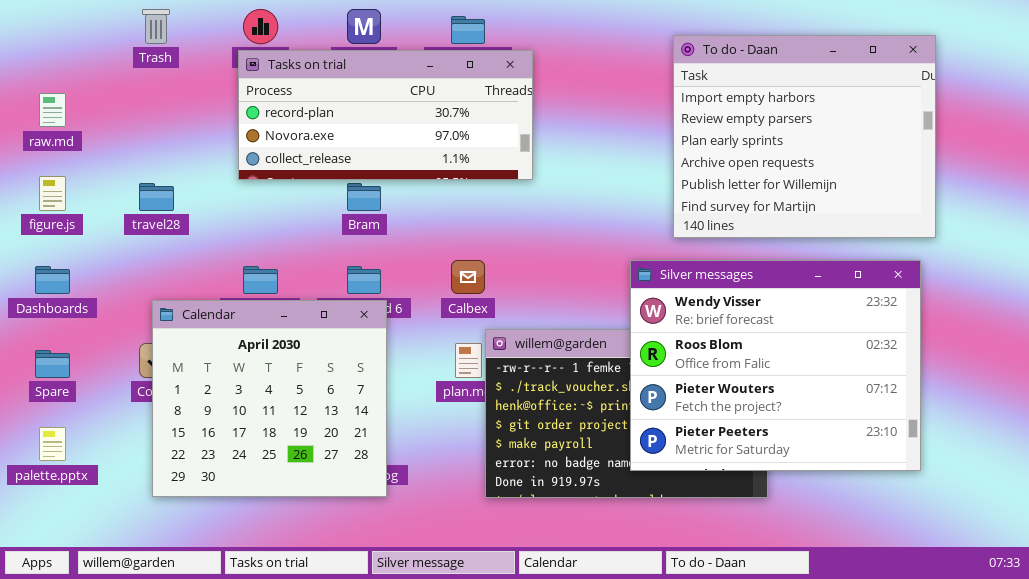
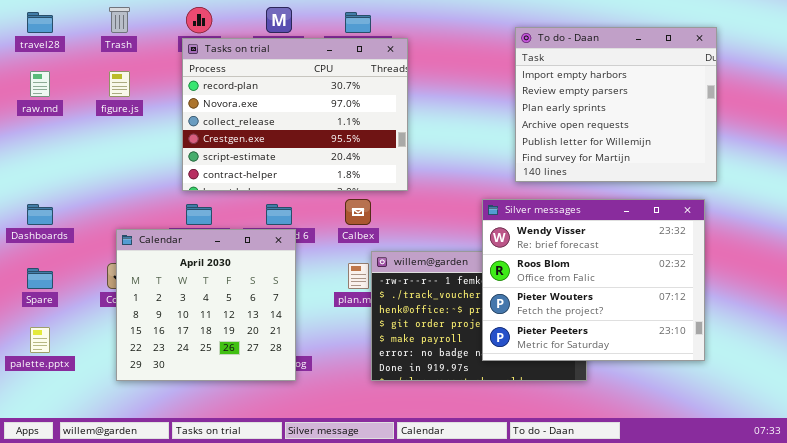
Tasks on trial: [238,50,533,180] -> [182,38,408,191], resized
figure.js: [39,176,66,211] -> [109,71,130,97], moved
travel28: [139,183,174,211] -> [27,12,53,33], moved

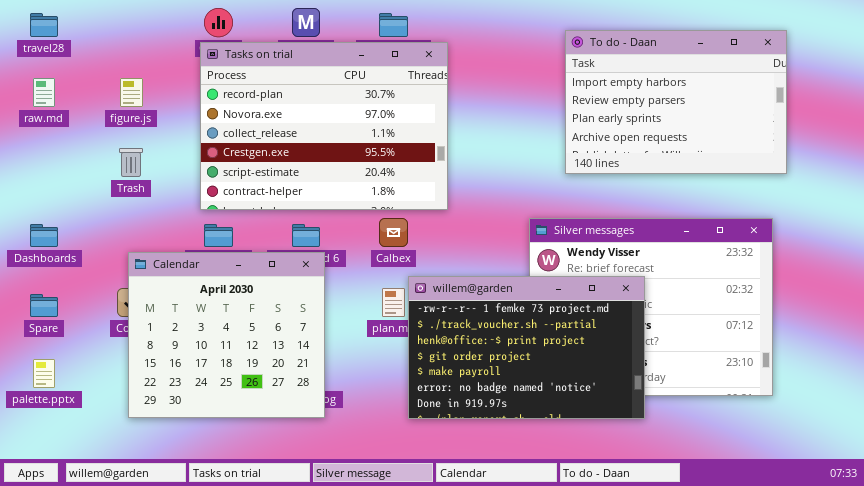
Trash: [109,7,130,33] -> [119,148,143,177], moved
To do - Daan: [515,27,717,182] -> [565,30,787,174], resized
willem@garden: [371,251,587,381] -> [408,276,645,419], raised

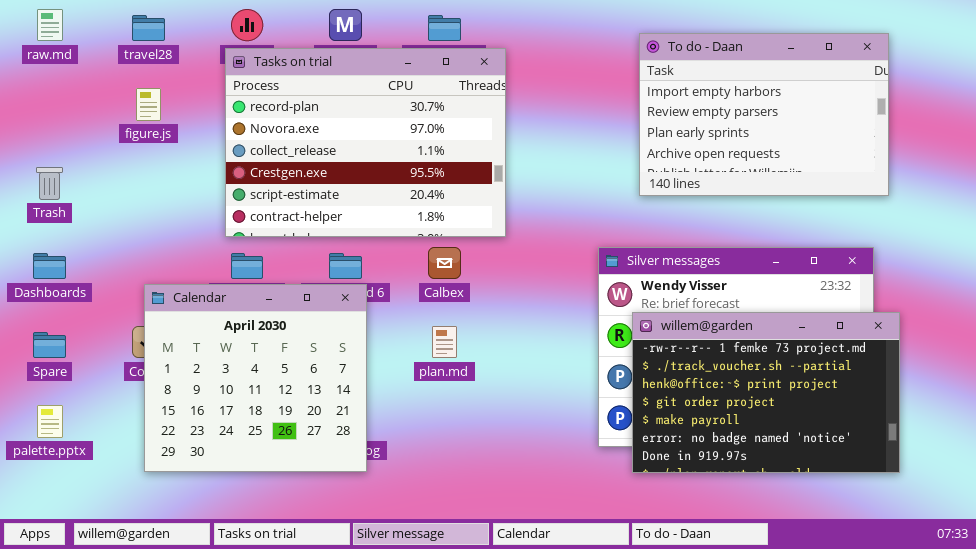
travel28: [30,13,58,37] -> [132,15,165,41], moved
raw.md: [33,78,55,107] -> [37,9,63,41], moved
Trash: [119,148,143,177] -> [36,167,63,200], moved
willem@garden: [408,276,645,419] -> [632,312,900,473], moved

